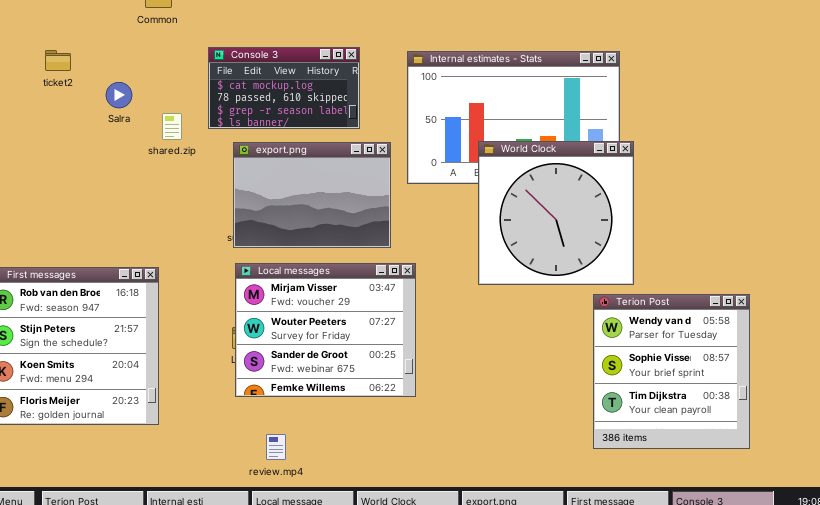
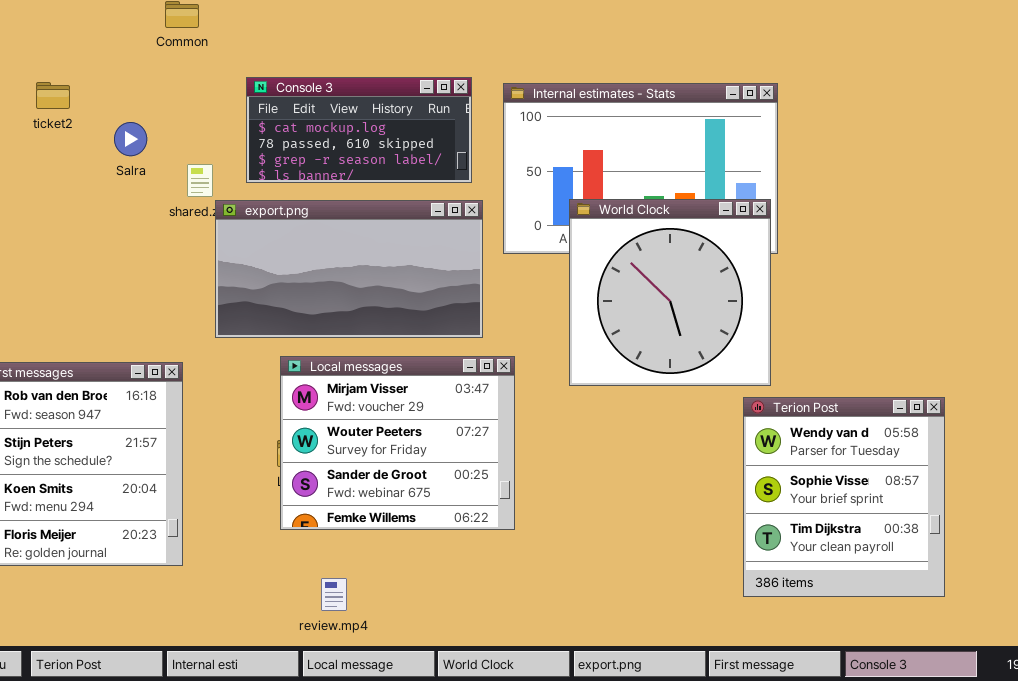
Console 3: [208,47,360,129] -> [246,77,472,183], resized
World Clock: [478,141,634,285] -> [569,199,771,386], moved
export.png: [233,142,391,248] -> [215,200,483,338], resized

